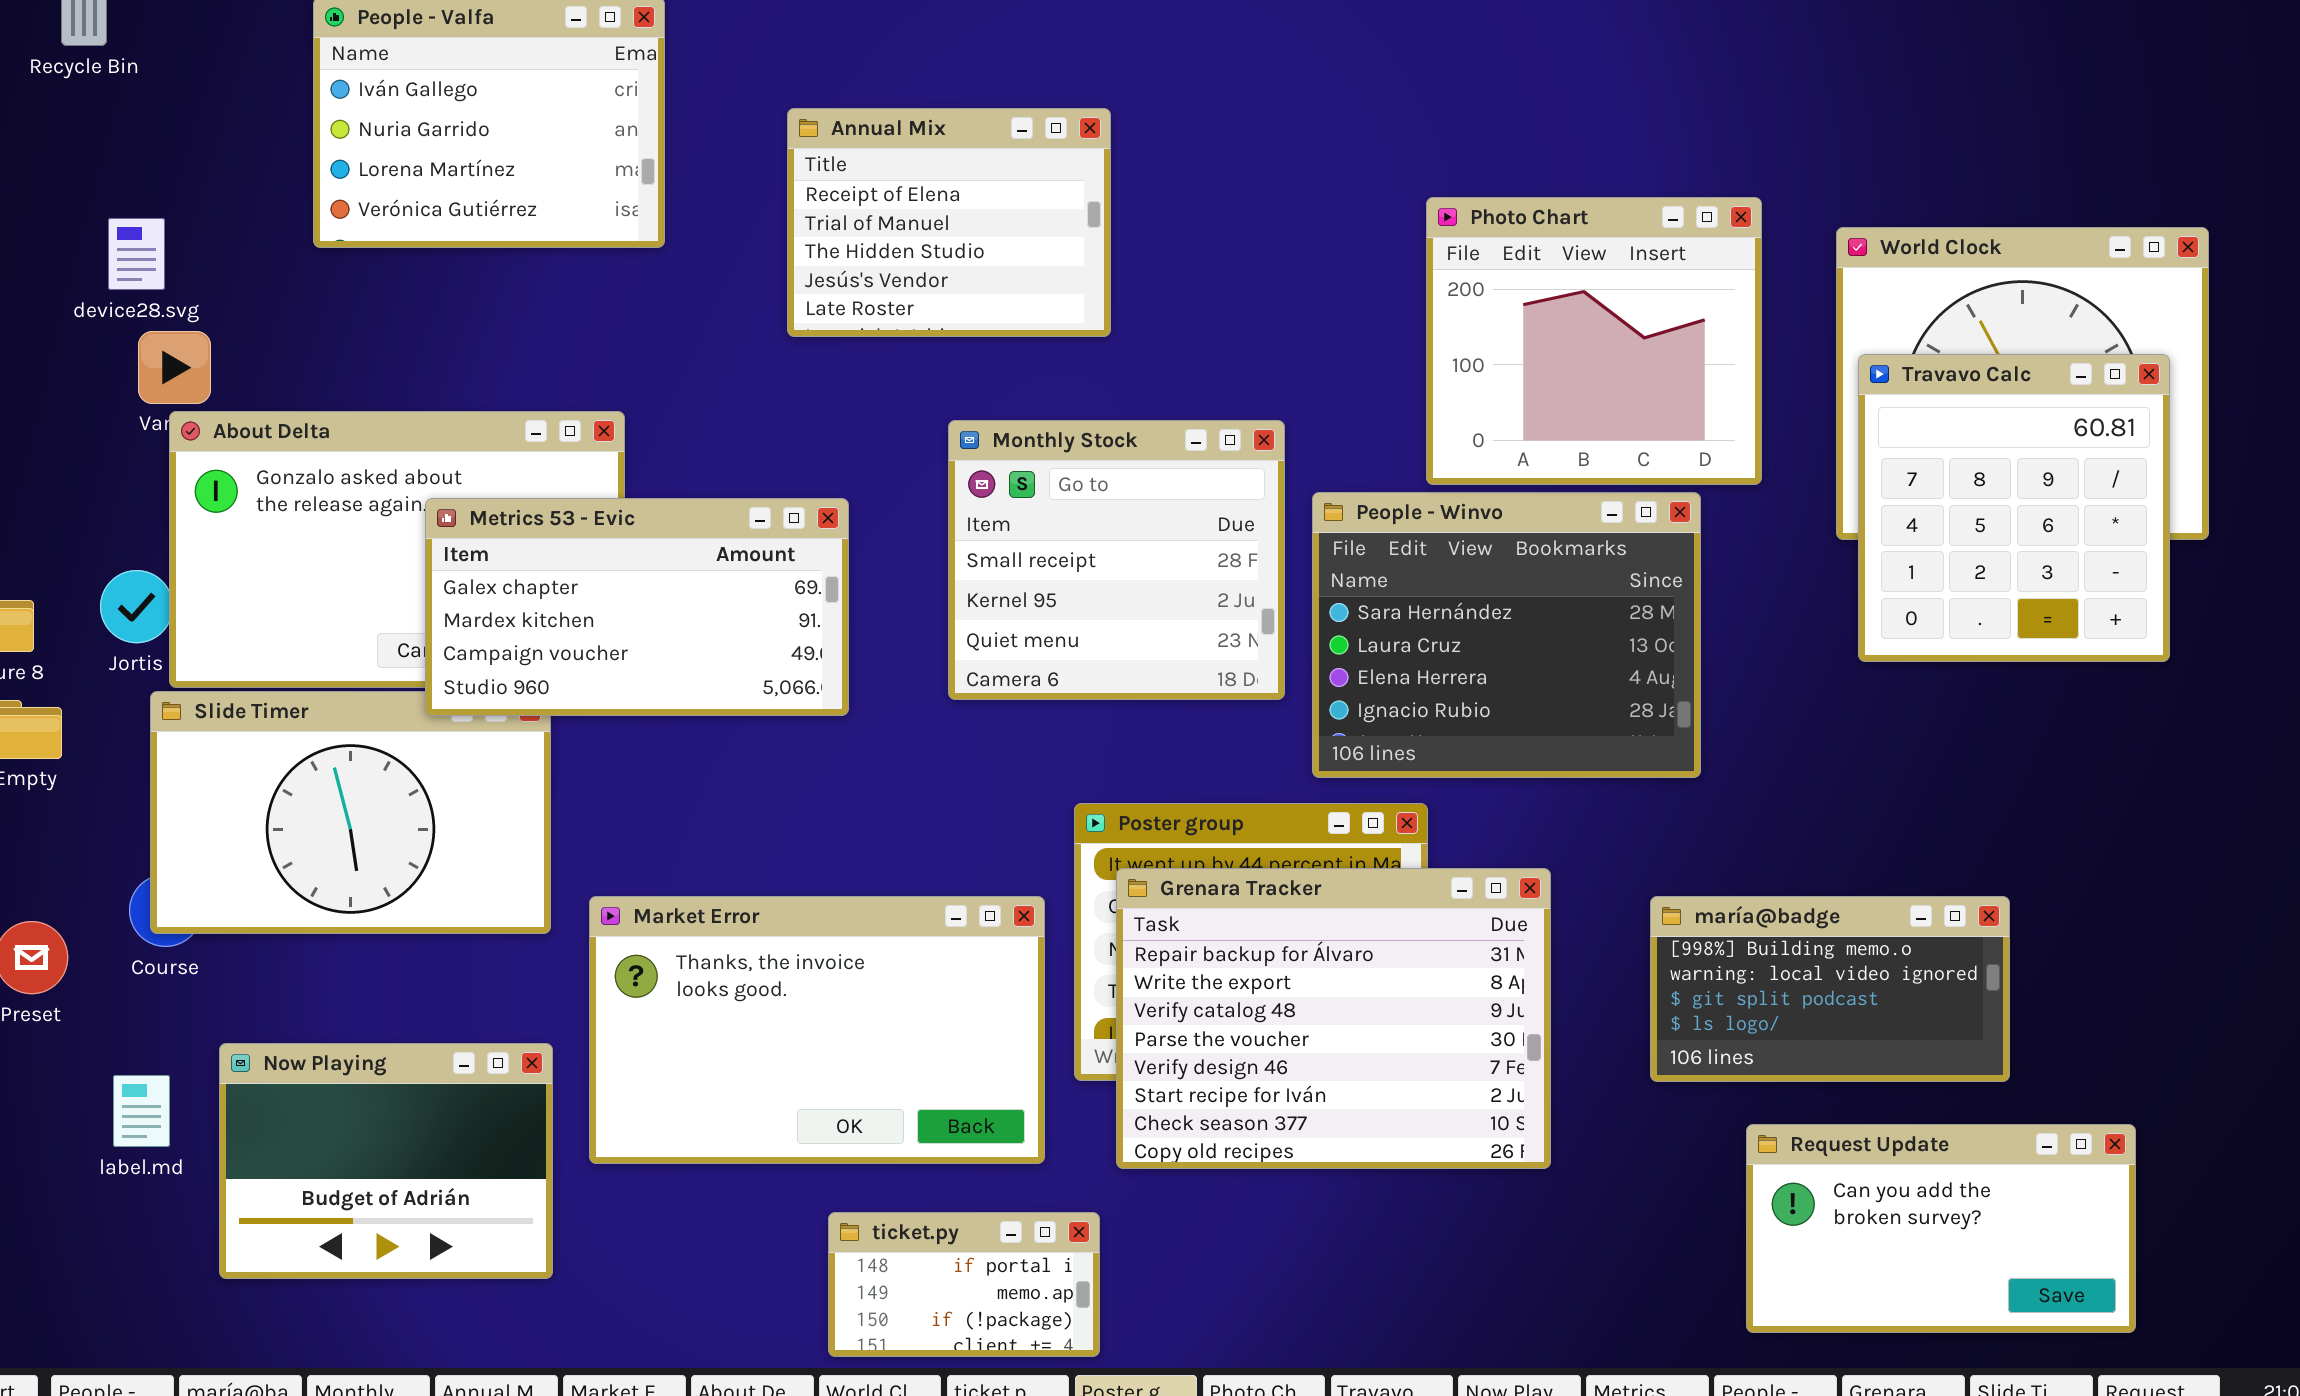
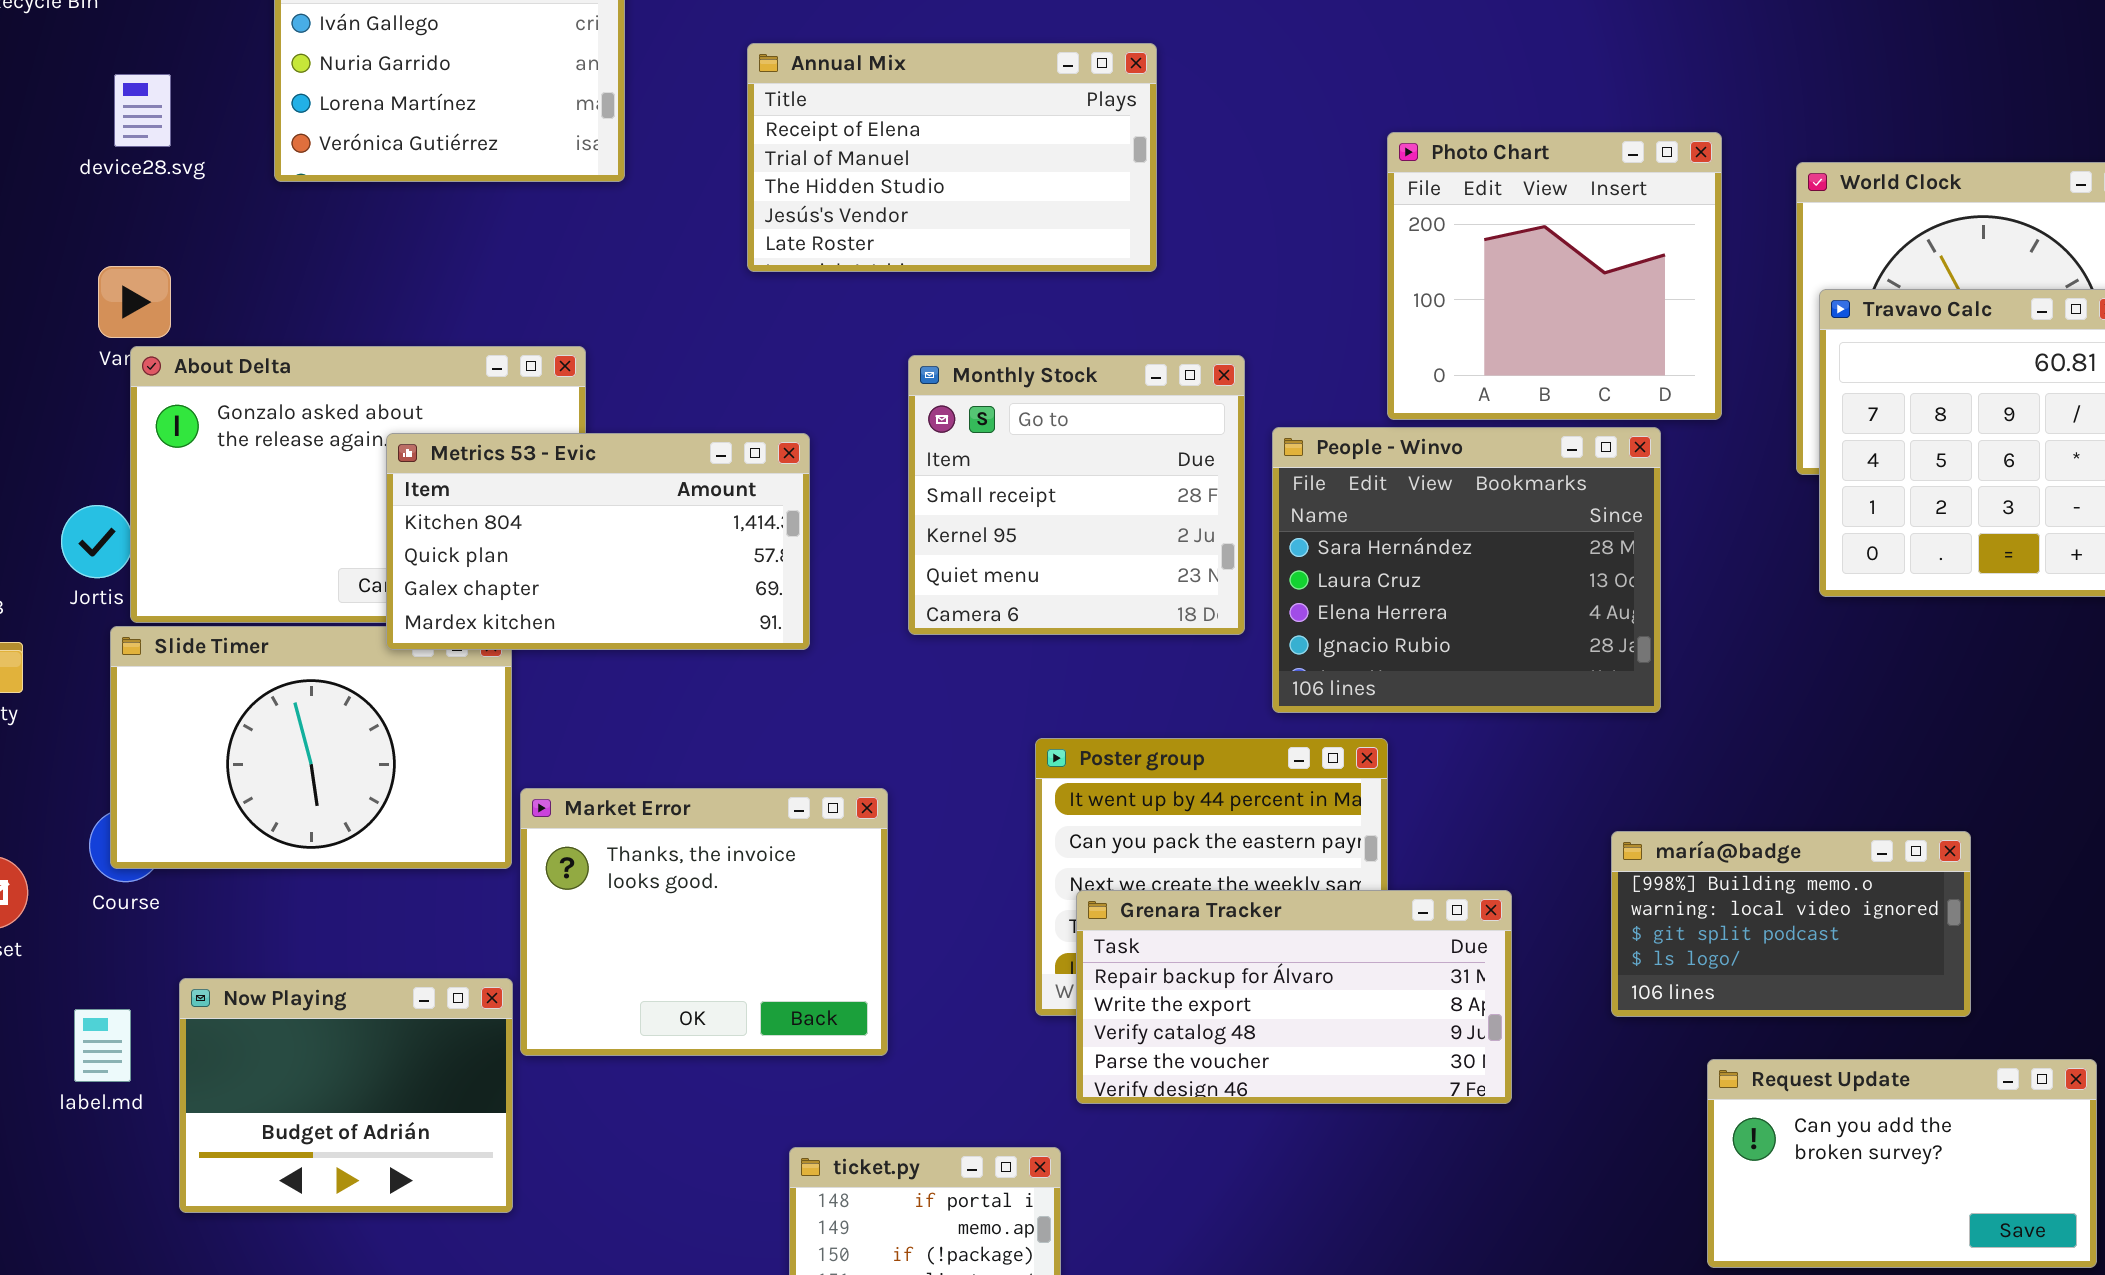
Annual Mix: [787,108,1111,337] -> [747,43,1157,272], resized
device28.svg: [108,218,165,290] -> [114,74,171,147], moved
Metrics 53 - Evic: [425,498,849,716] -> [386,433,810,650], scrolled up 2 rows
Grenara Tracker: [1116,868,1551,1169] -> [1076,890,1512,1104], resized
Market Error: [589,896,1045,1164] -> [520,788,888,1056], moved, resized

